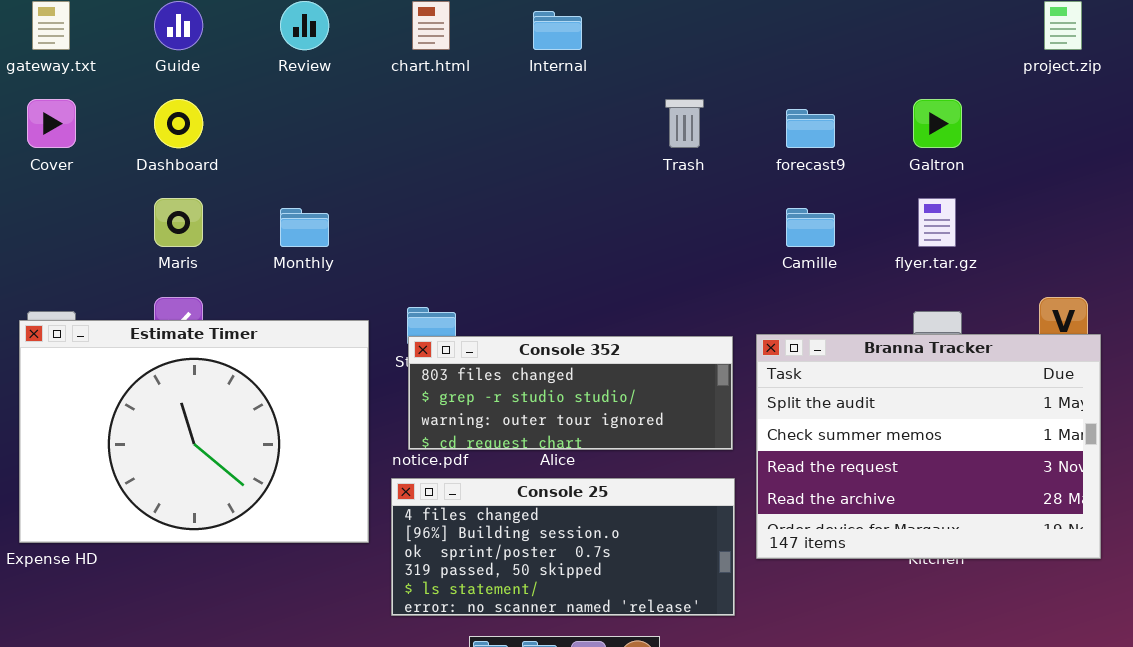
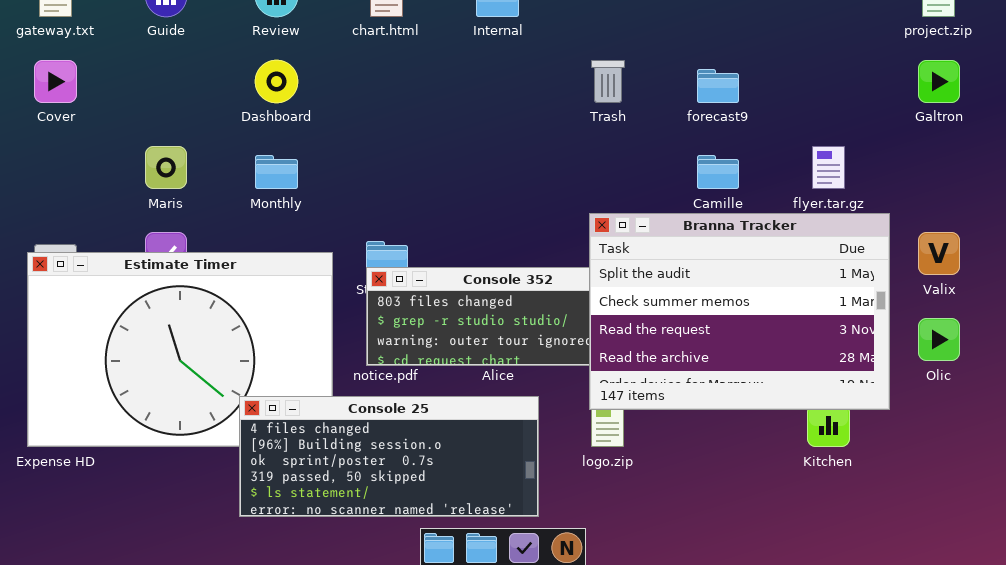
Dashboard: [154,99,203,148] -> [255,60,298,103], moved
Galtron: [913,99,962,148] -> [918,60,960,103], moved
Branna Tracker: [756,334,1101,559] -> [589,213,890,410], moved
Console 25: [391,478,735,616] -> [239,396,539,517], moved

